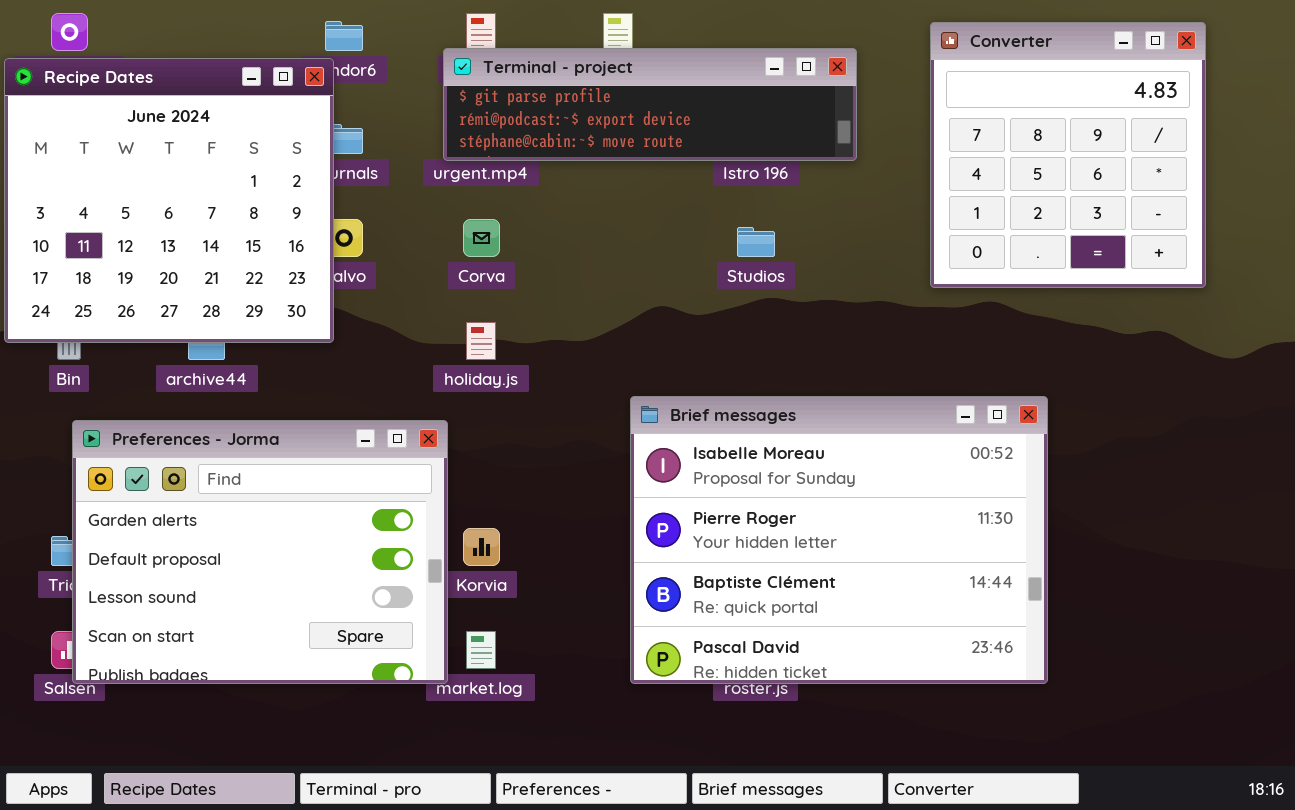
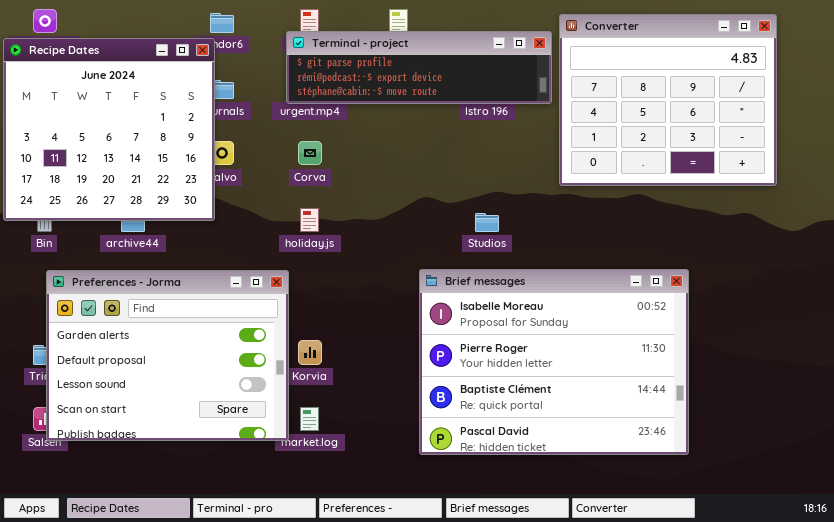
Converter: [930,22,1206,288] -> [559,14,777,186], resized
Studios: [737,227,775,257] -> [475,213,499,232], moved
Brief messages: [630,396,1048,684] -> [419,269,689,455], moved

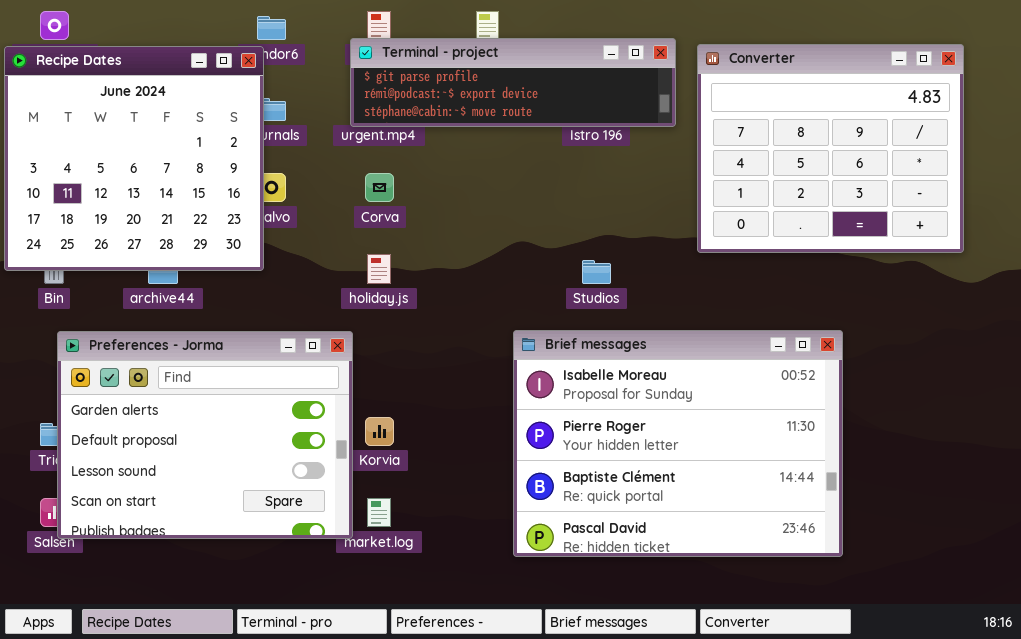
Converter: [559,14,777,186] -> [697,44,964,253], moved

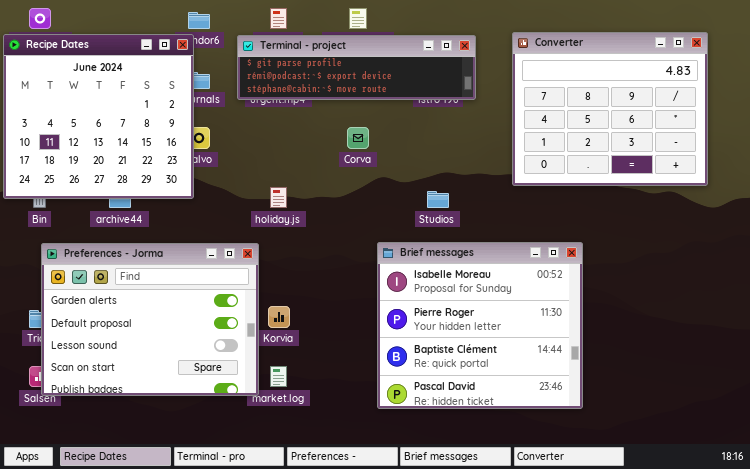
Terminal - project: [350,38,676,127] -> [237,35,476,100], moved
Corva: [365,173,394,202] -> [347,127,369,149], moved
Brief messages: [513,330,843,557] -> [377,242,583,409], resized

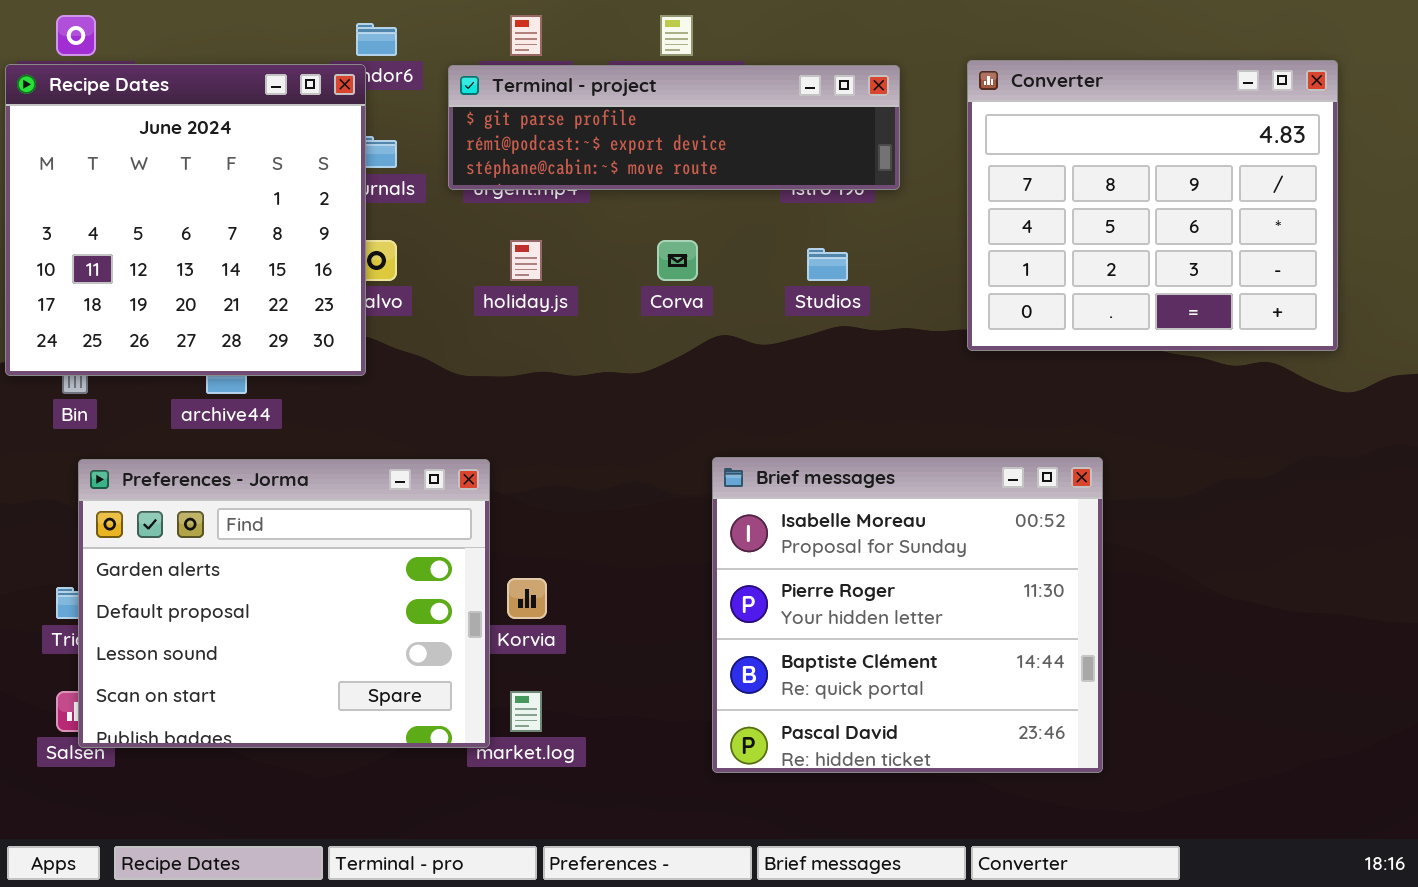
holiday.js: [270,187,287,208] -> [510,240,542,281], moved
Studios: [427,191,449,208] -> [807,248,848,281], moved

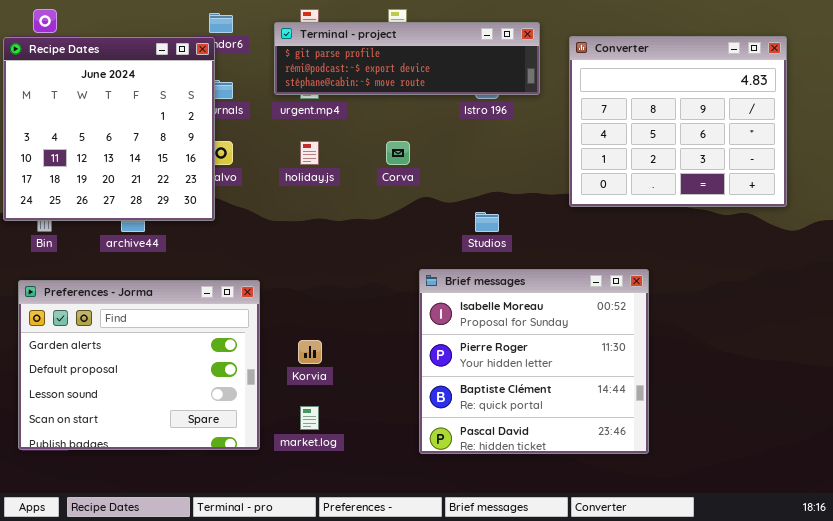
Terminal - project: [448,65,900,190] -> [274,22,540,95], moved
Studios: [807,248,848,281] -> [475,212,499,232], moved
Preferences - Jorma: [78,459,490,748] -> [18,280,260,450], moved

